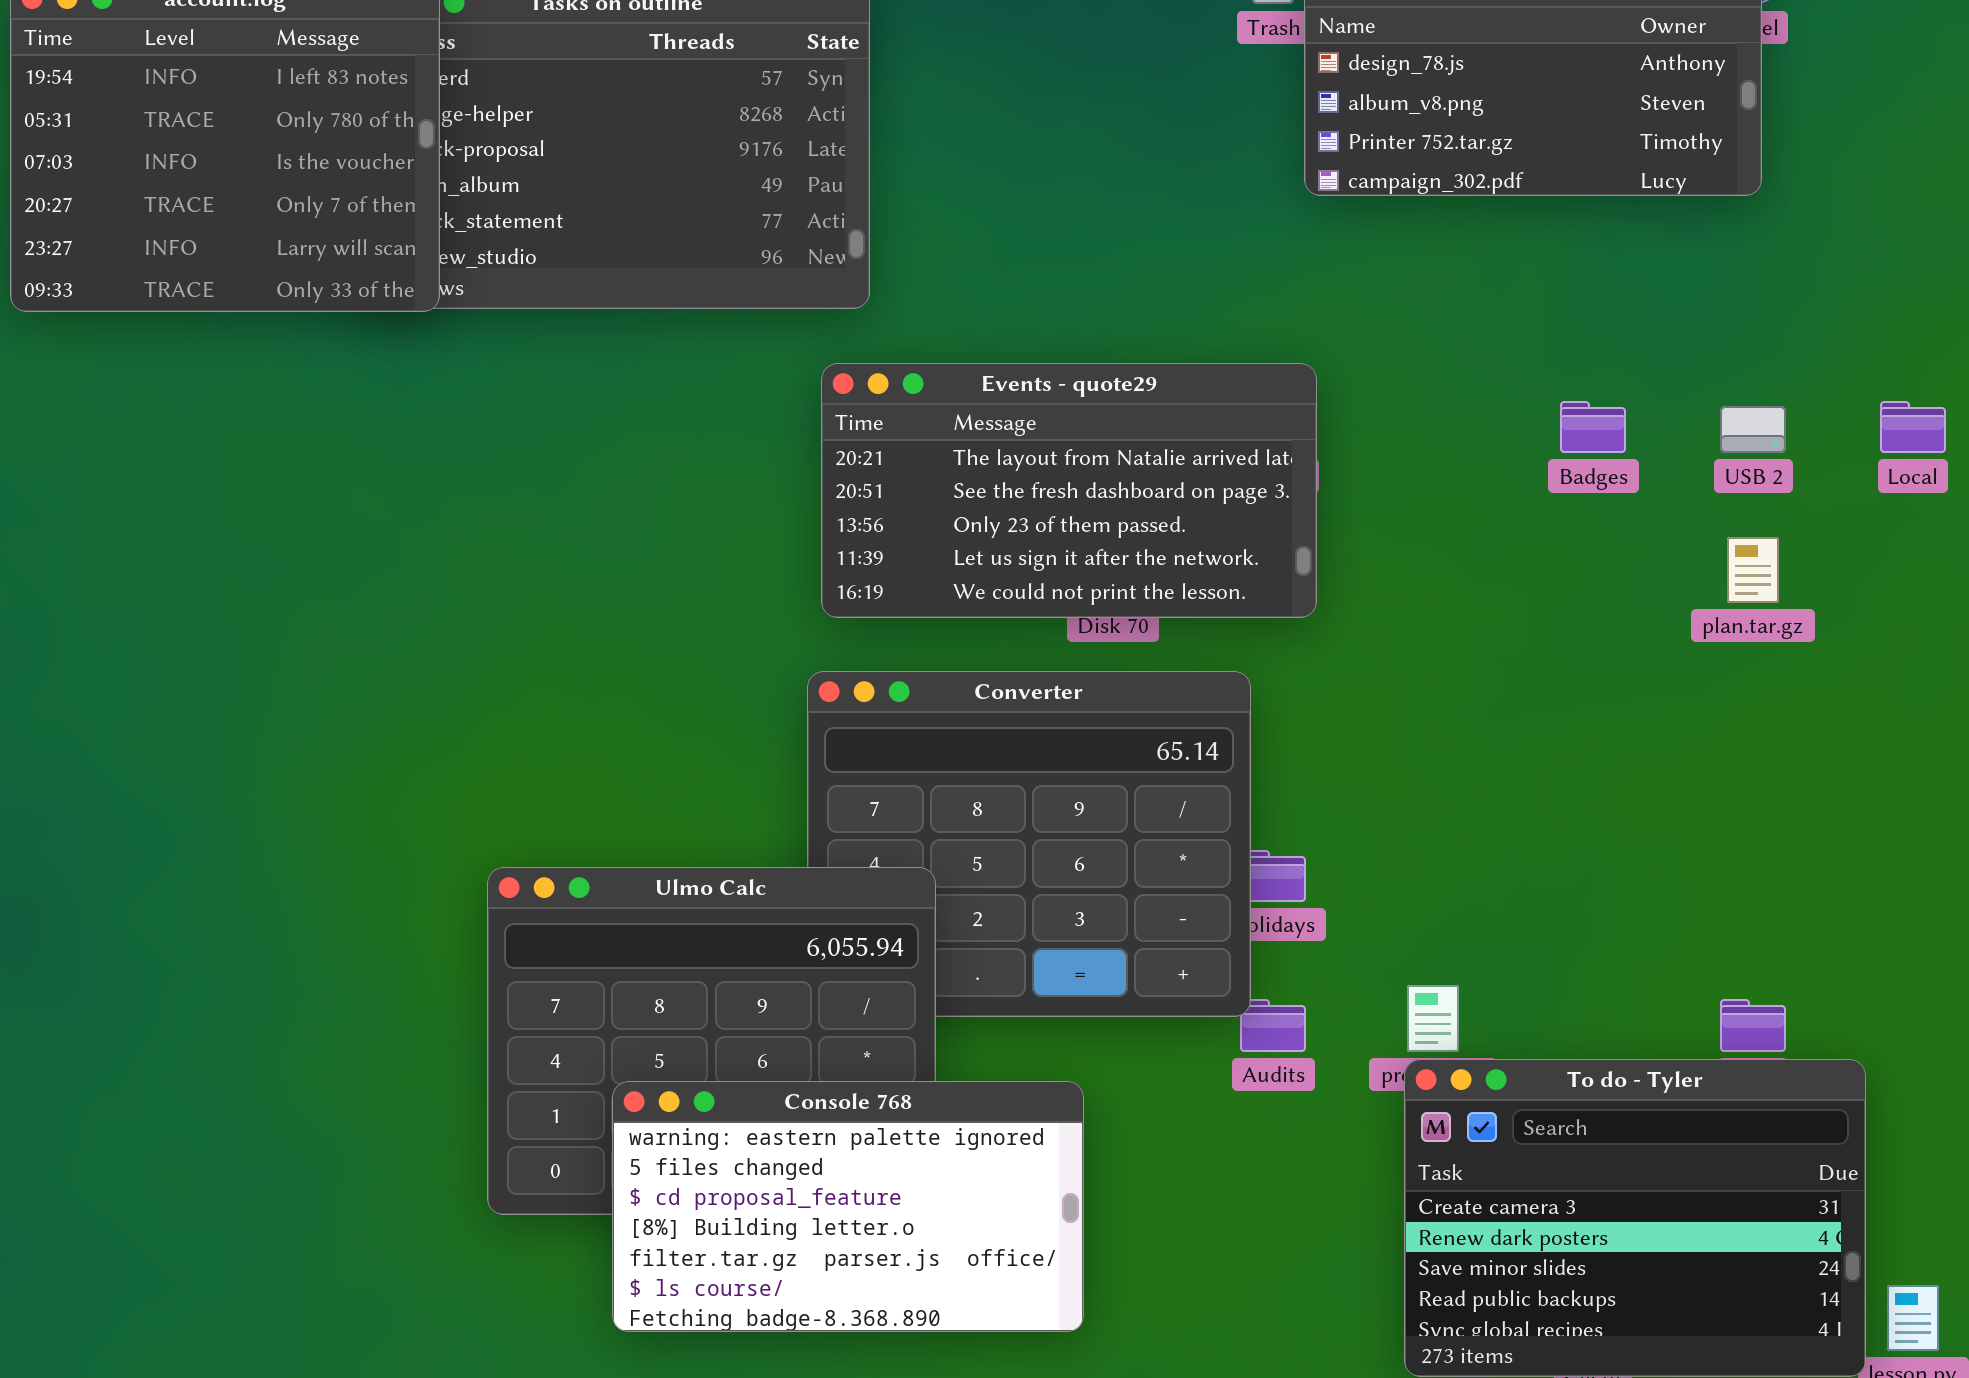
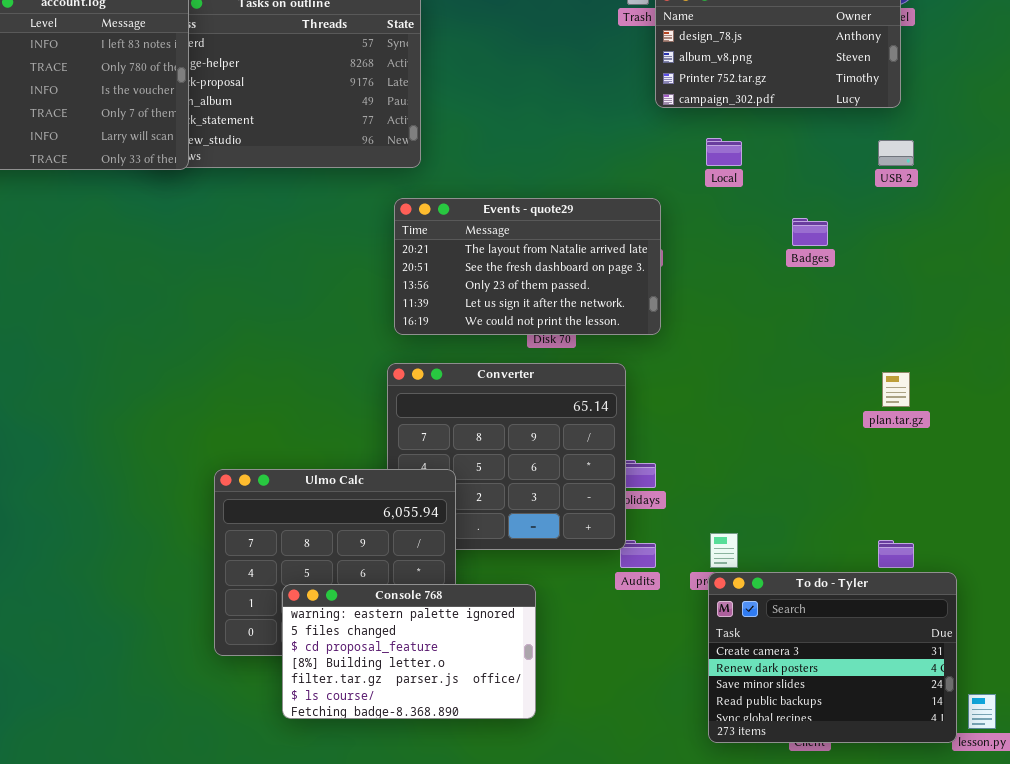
Local: [1880,401,1946,453] -> [706,138,742,166], moved
USB 2: [1720,406,1786,453] -> [878,140,914,166], moved
plan.tar.gz: [1727,537,1779,603] -> [882,372,910,407], moved

